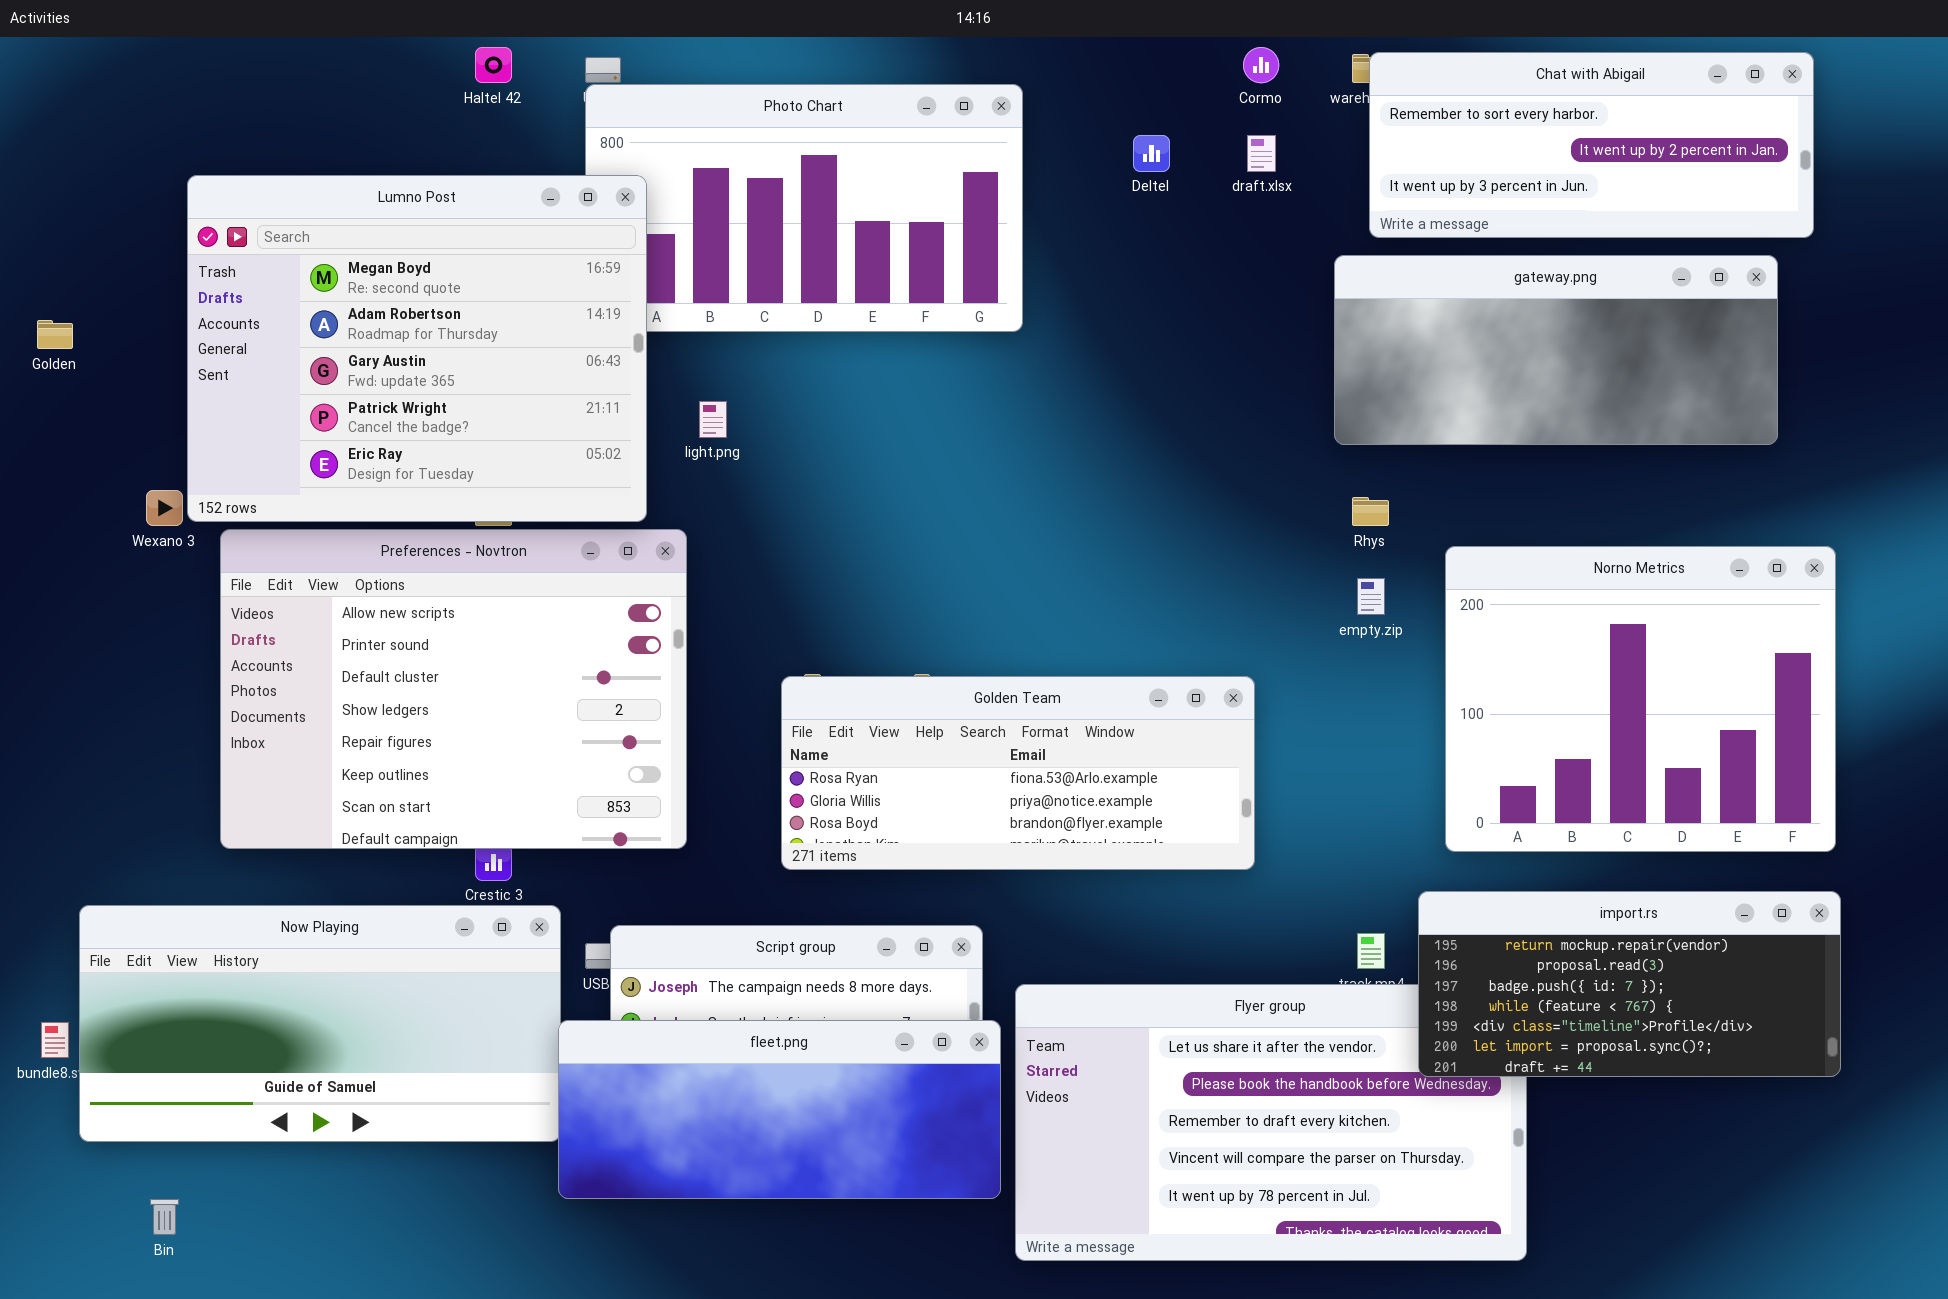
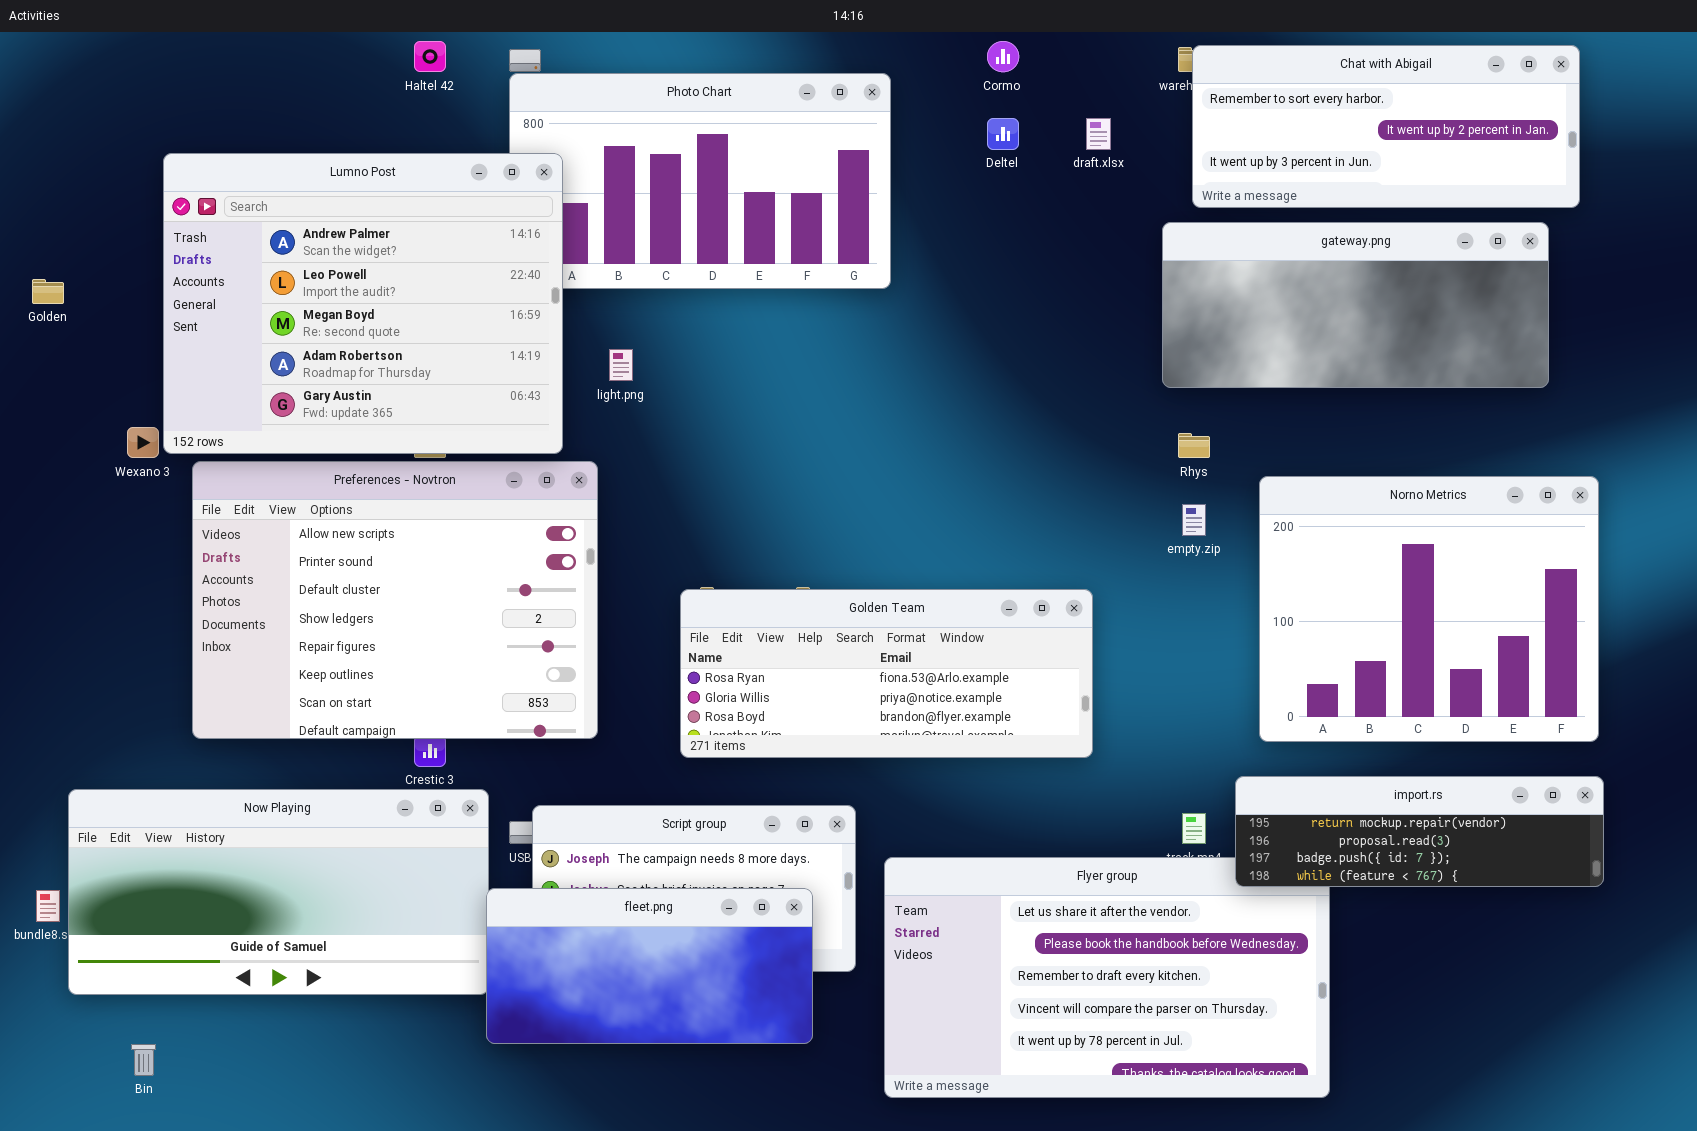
Cormo: [1243,47,1279,83] -> [987,41,1019,72], moved
Lumno Post: [187,175,647,522] -> [163,153,563,454], scrolled up 2 rows
import.rs: [1418,891,1841,1077] -> [1235,776,1604,887], resized
fleet.png: [558,1020,1001,1199] -> [486,888,813,1044], resized

